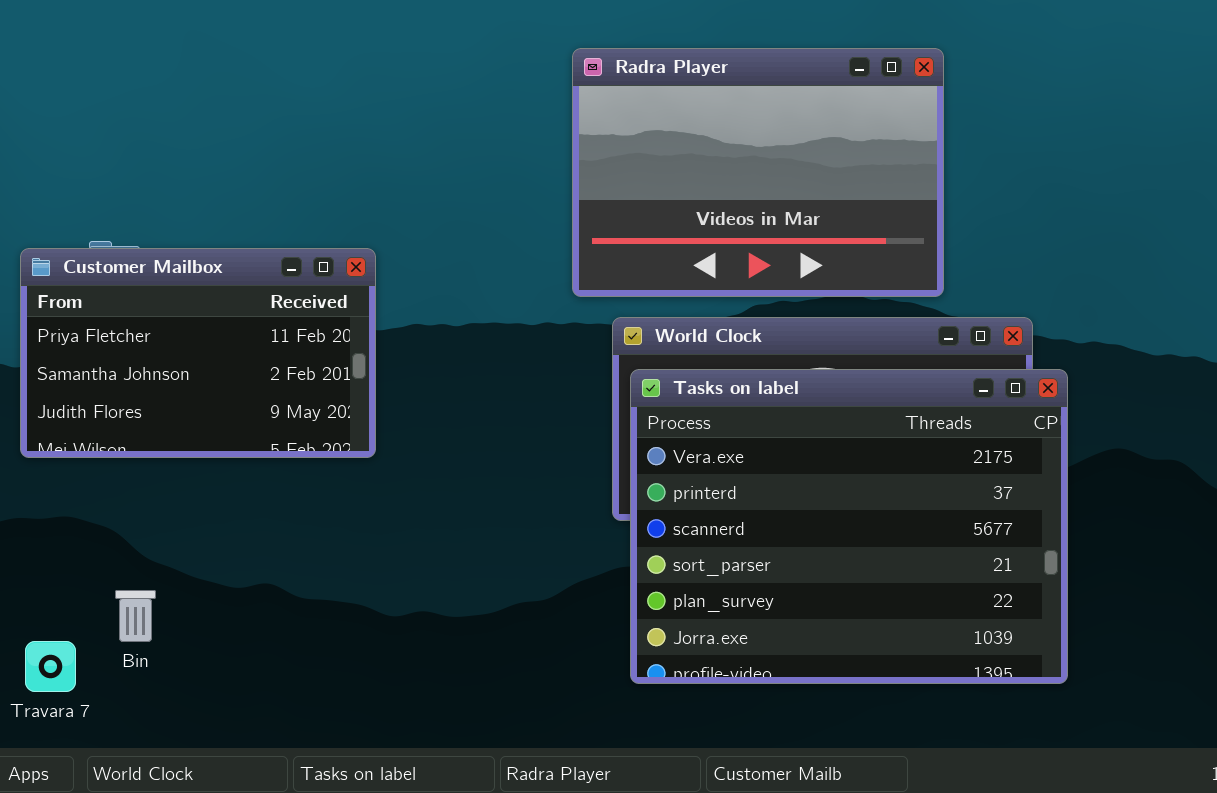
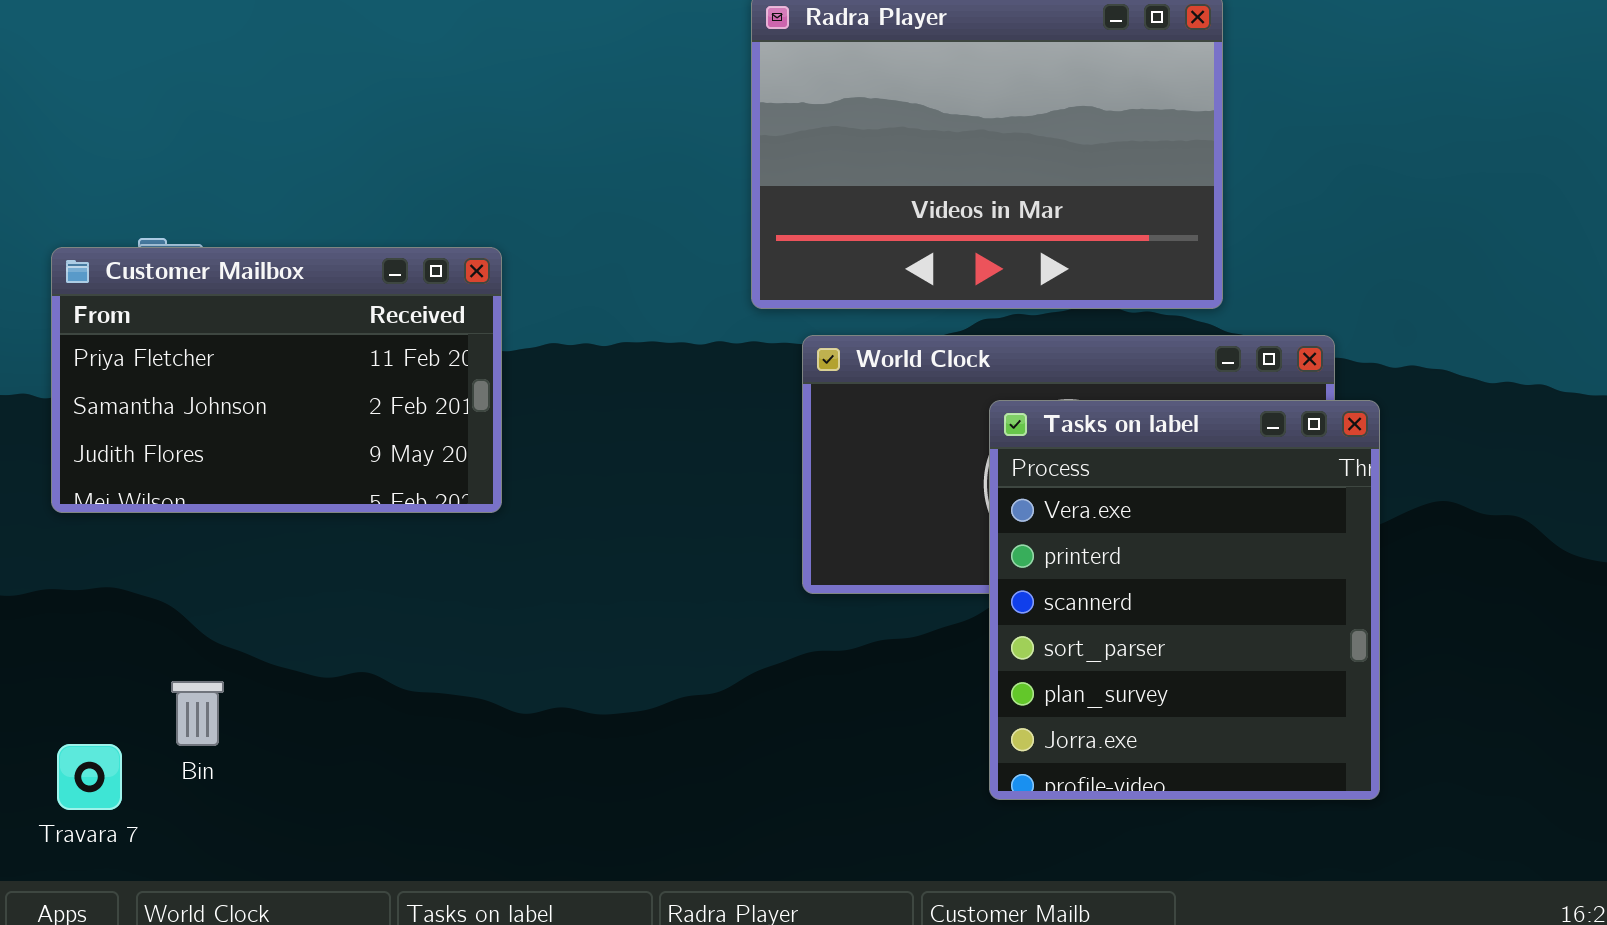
Tasks on label: [630,369,1068,684] -> [989,400,1380,800], resized

